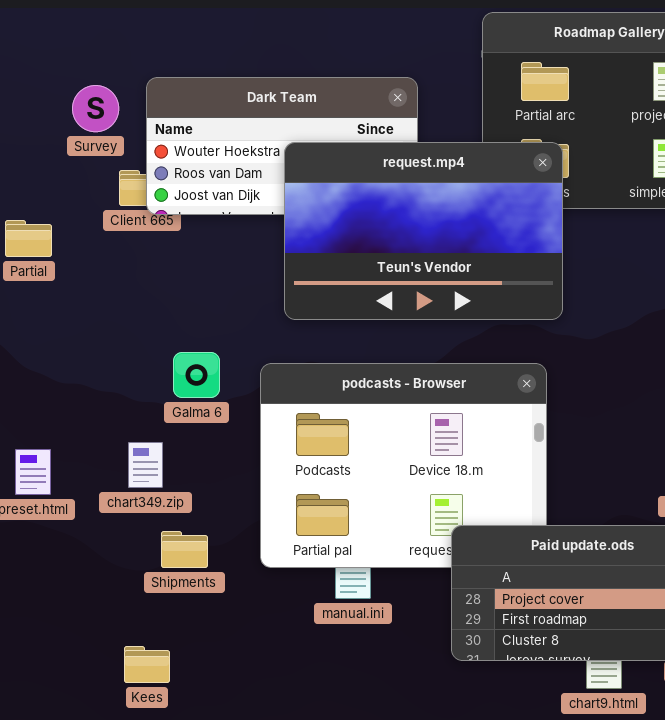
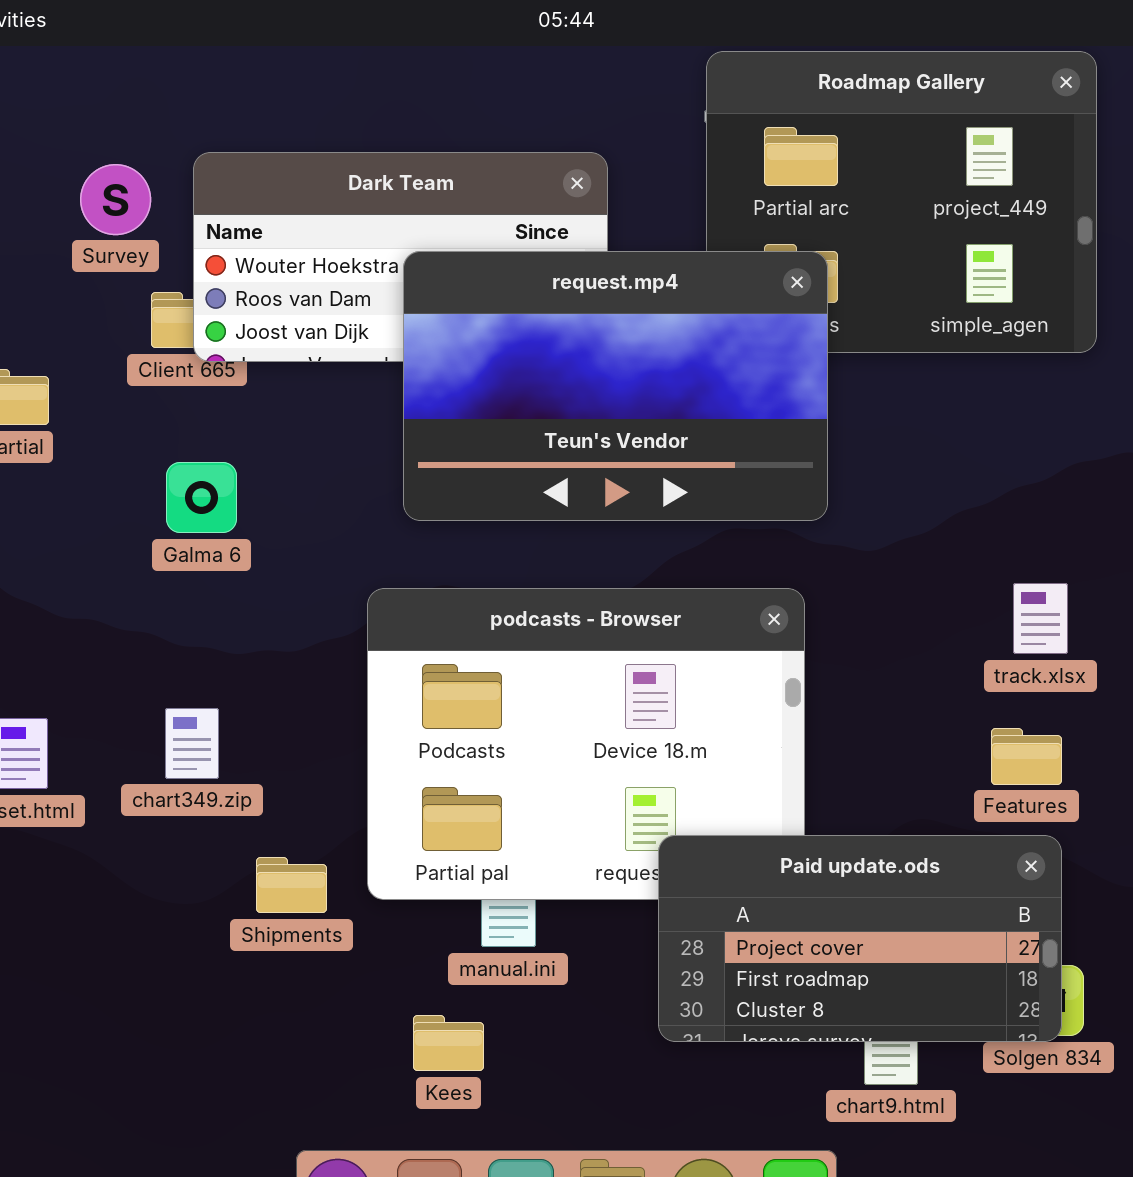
Galma 6: [173,352,220,398] -> [166,462,237,533], moved
Shipments: [161,531,208,568] -> [256,857,327,913], moved
Kees: [124,646,170,683] -> [413,1015,484,1071], moved

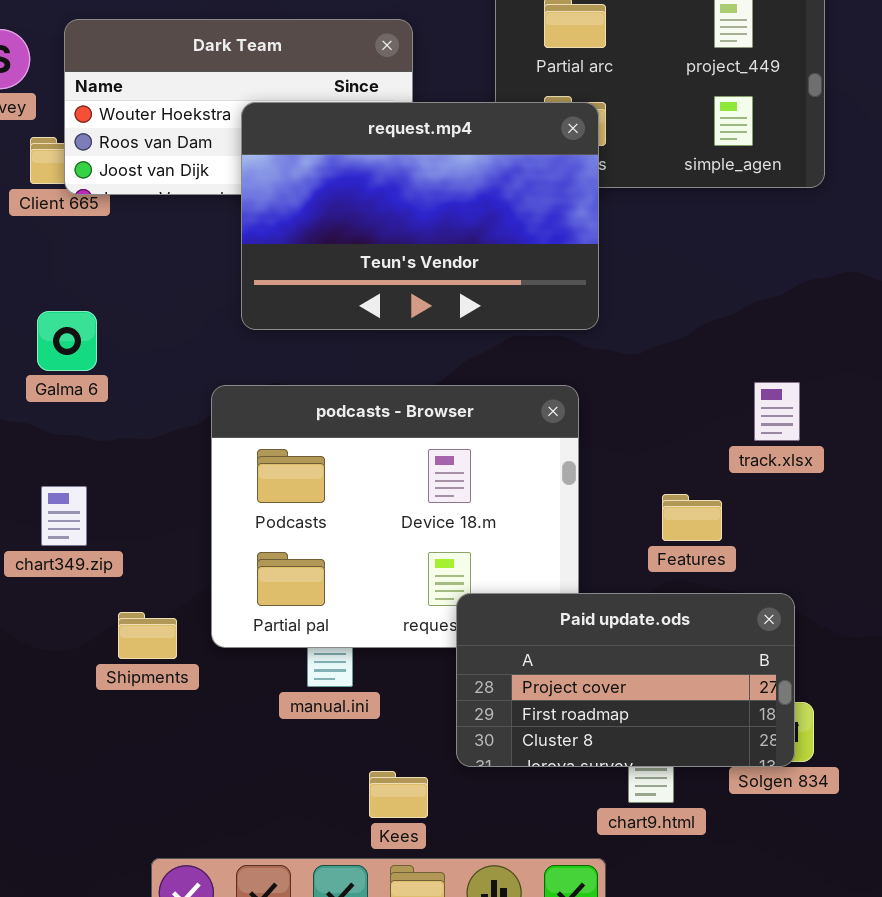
Galma 6: [166,462,237,533] -> [37,311,97,371], moved
Features: [991,728,1062,785] -> [662,494,722,541], moved
Kees: [413,1015,484,1071] -> [369,771,428,818], moved

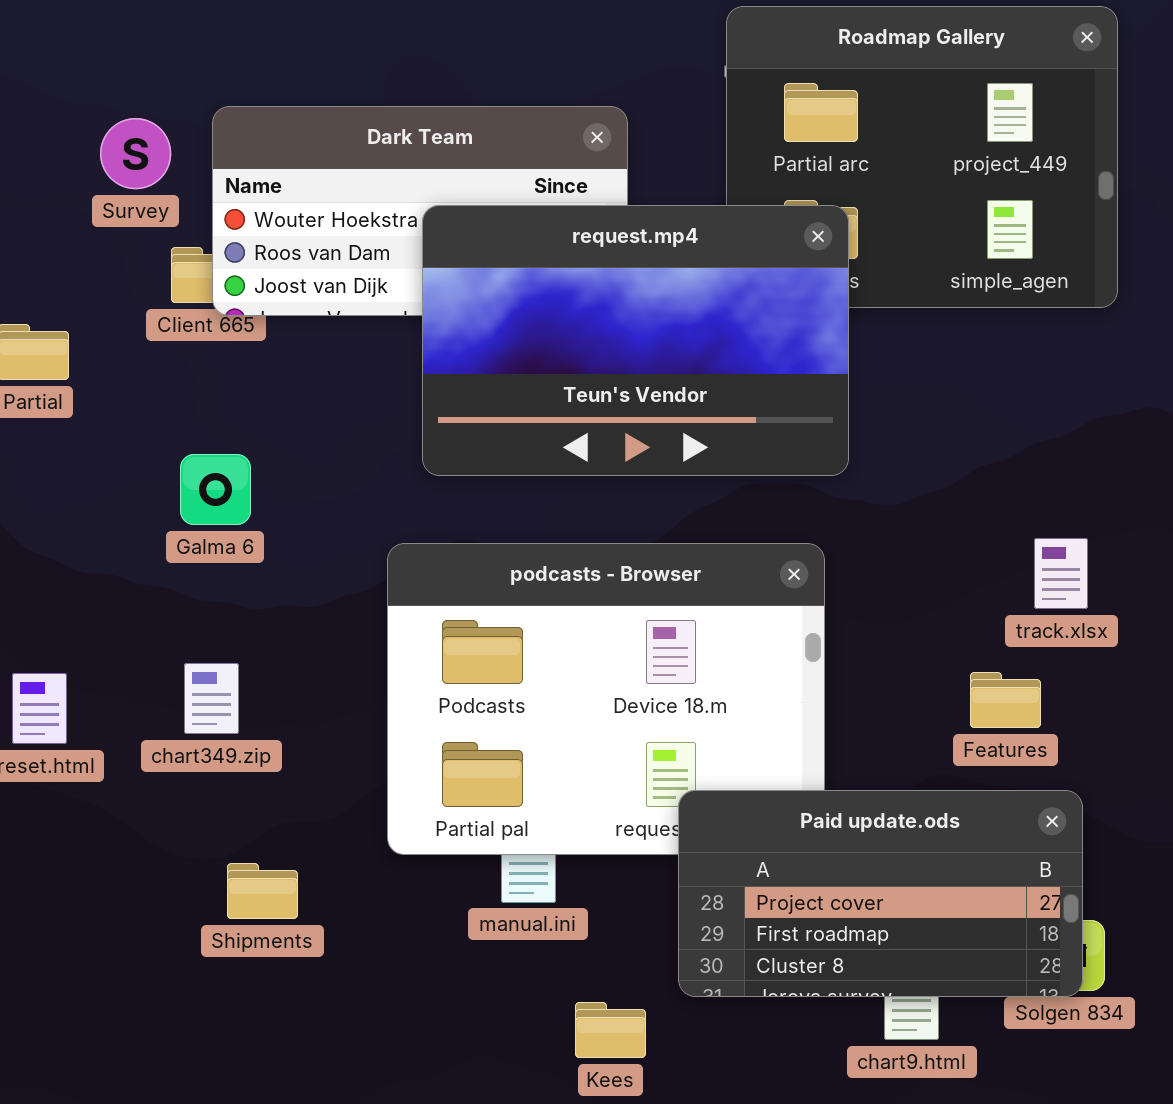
Features: [662,494,722,541] -> [970,672,1041,728], moved
Shipments: [118,612,177,659] -> [227,863,298,919], moved

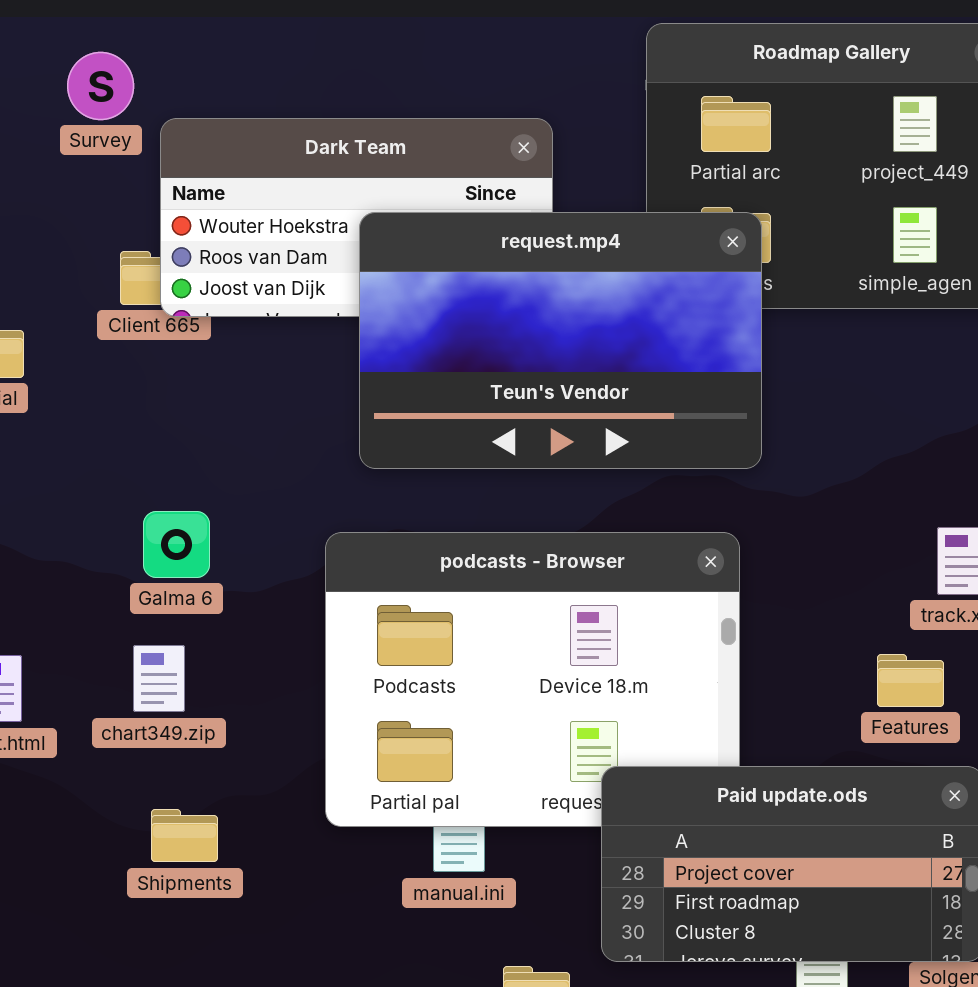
Survey: [100,118,171,189] -> [67,52,134,120], moved
Galma 6: [180,454,251,525] -> [143,511,210,578], moved
Shipments: [227,863,298,919] -> [151,809,218,862], moved

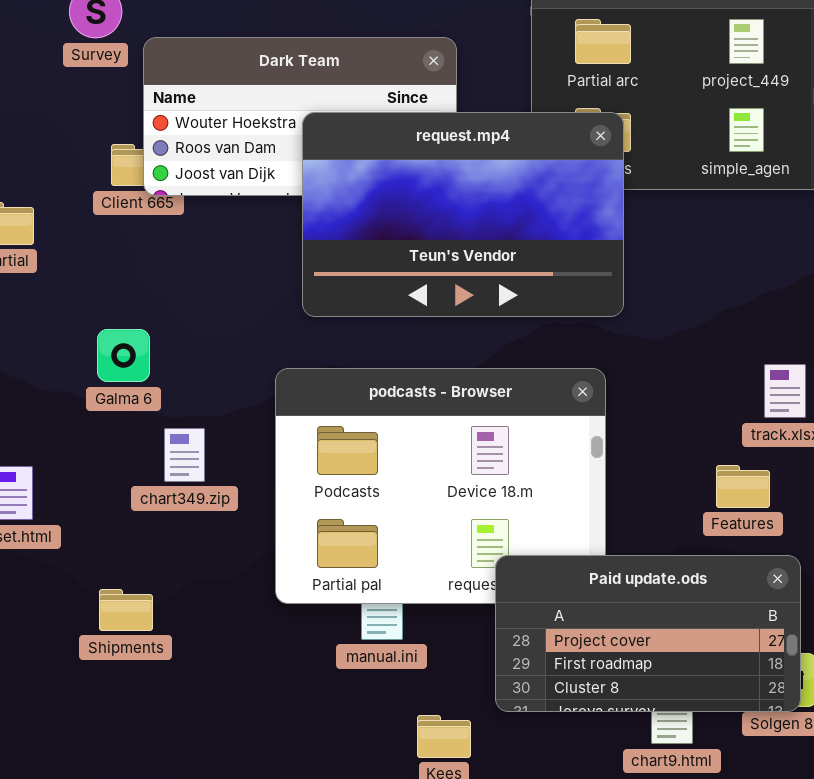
Galma 6: [143,511,210,578] -> [97,329,150,382], moved
chart349.zip: [133,645,185,712] -> [164,428,205,482], moved
Shipments: [151,809,218,862] -> [99,589,153,631], moved

